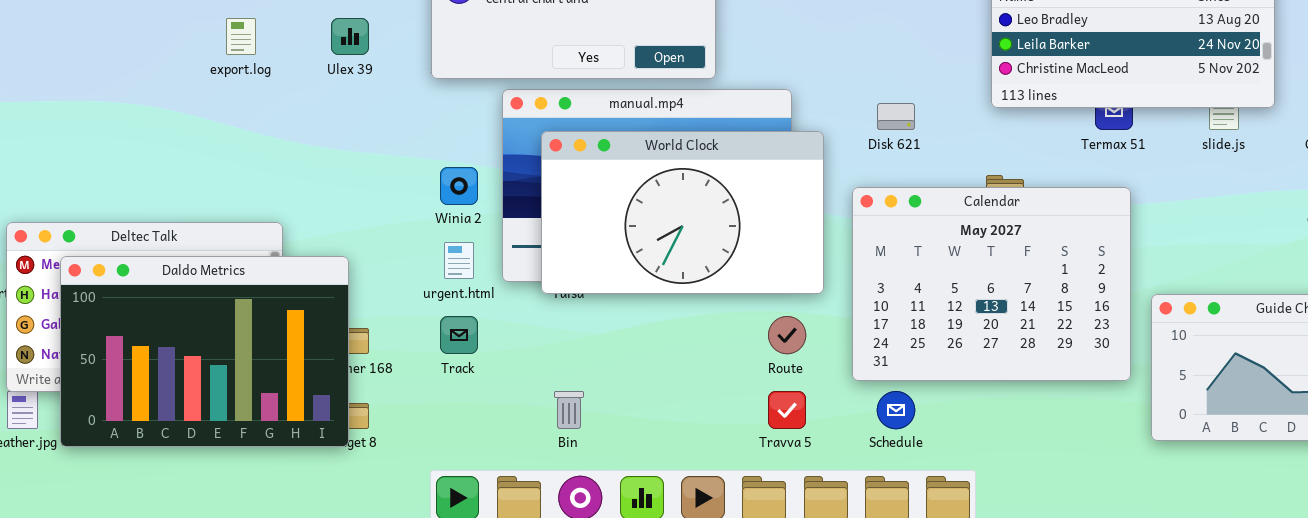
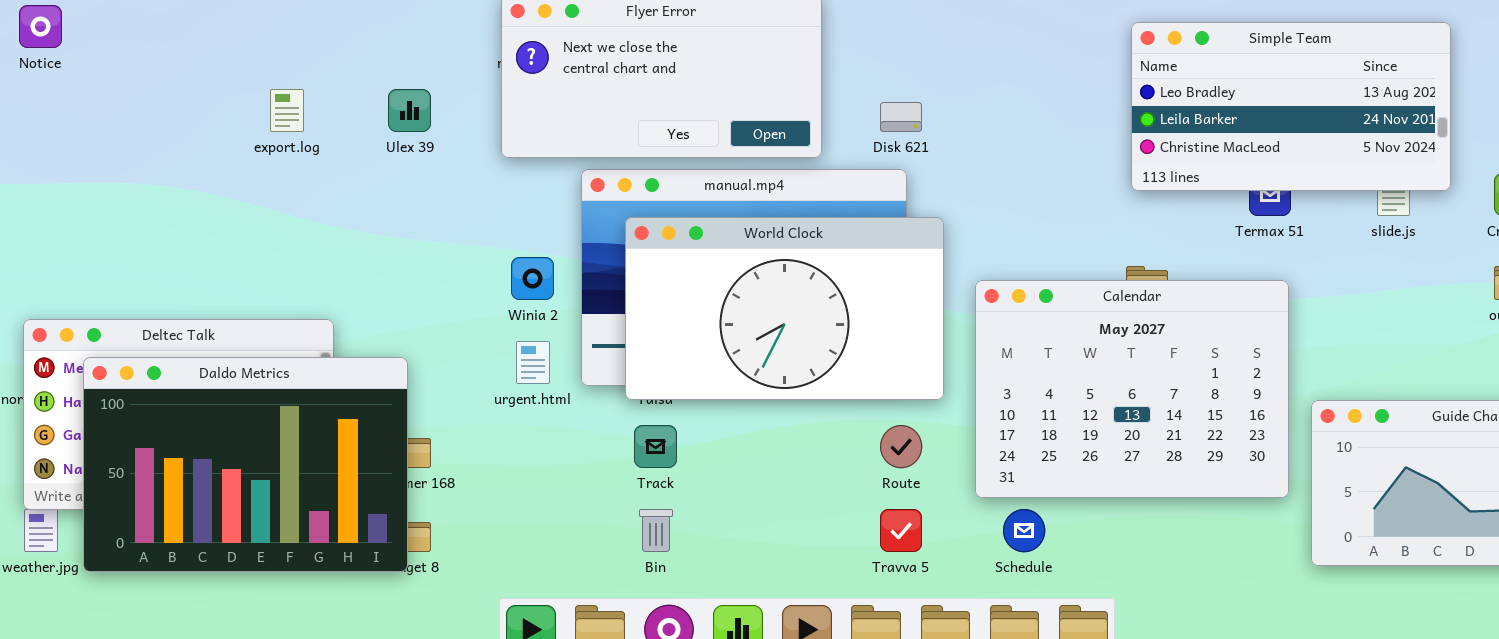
Disk 621: [877,103,915,130] -> [880,102,922,132], moved
Track: [440,316,478,354] -> [634,425,677,468], moved

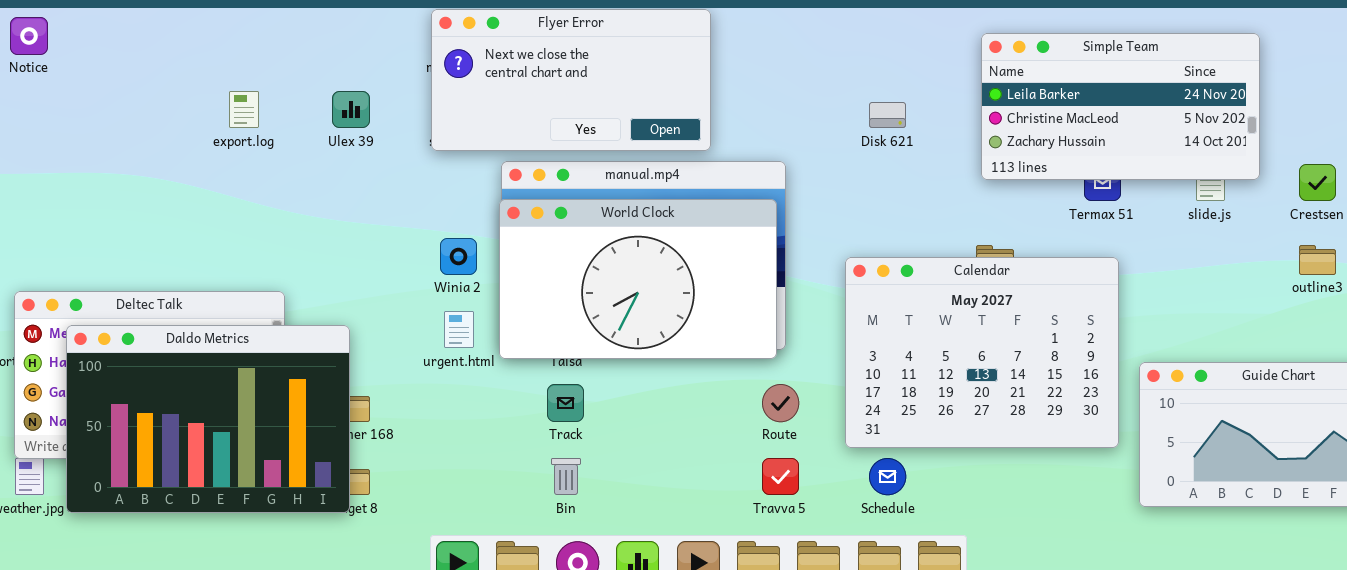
Simple Team: [1131,22,1451,191] -> [981,33,1260,180], scrolled down 1 row
Disk 621: [880,102,922,132] -> [869,102,906,128], moved
World Clock: [625,217,944,400] -> [499,199,777,359], moved

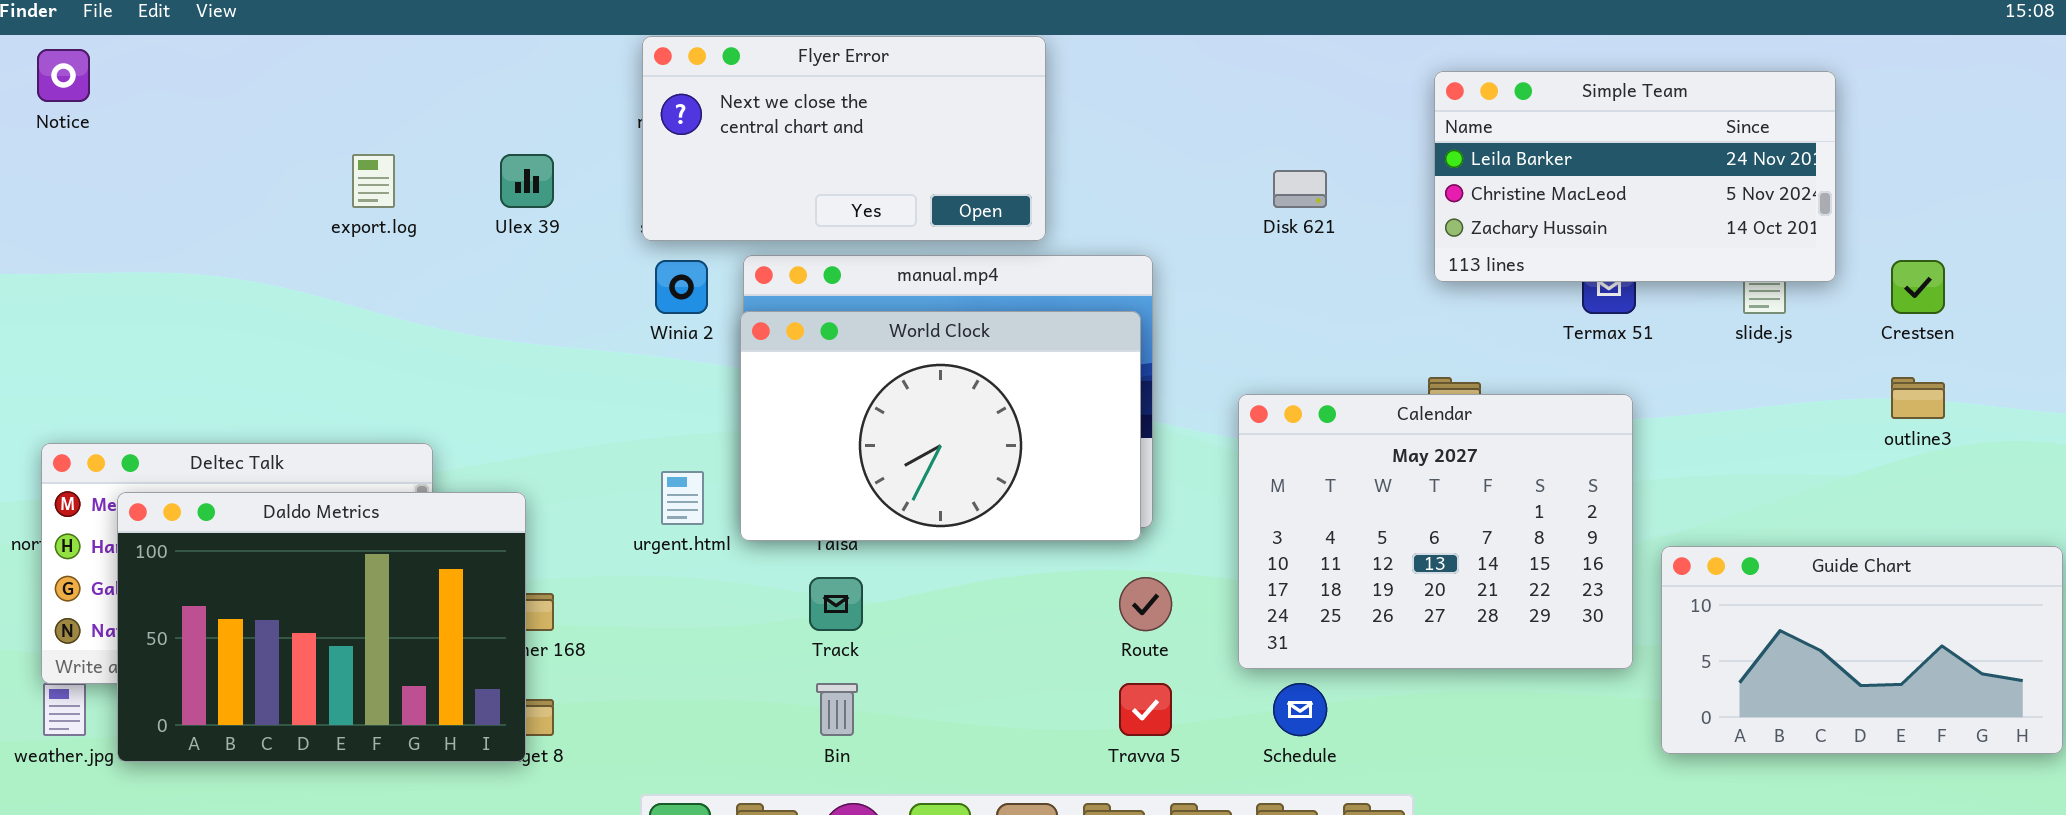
Winia 2: [440,238,477,275] -> [655,260,708,314], moved

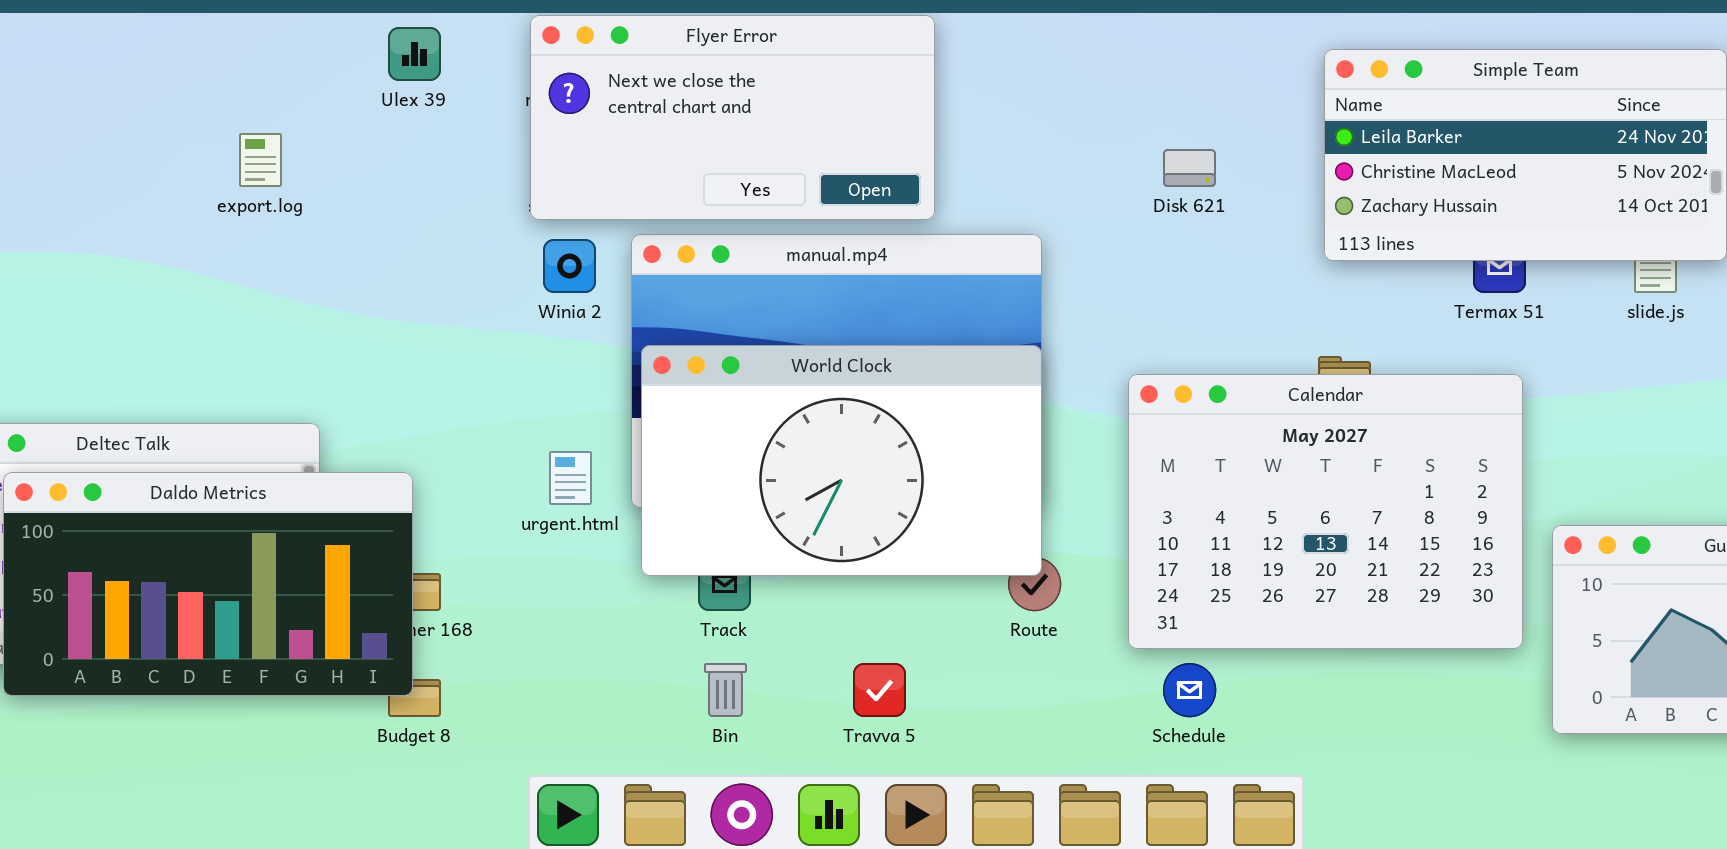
Ulex 39: [500,154,554,208] -> [388,27,441,81], moved
World Clock: [740,311,1141,541] -> [641,345,1042,576], moved
Daldo Metrics: [117,492,526,762] -> [3,472,413,696], resized
Travva 5: [1119,683,1172,736] -> [853,663,906,717], moved

